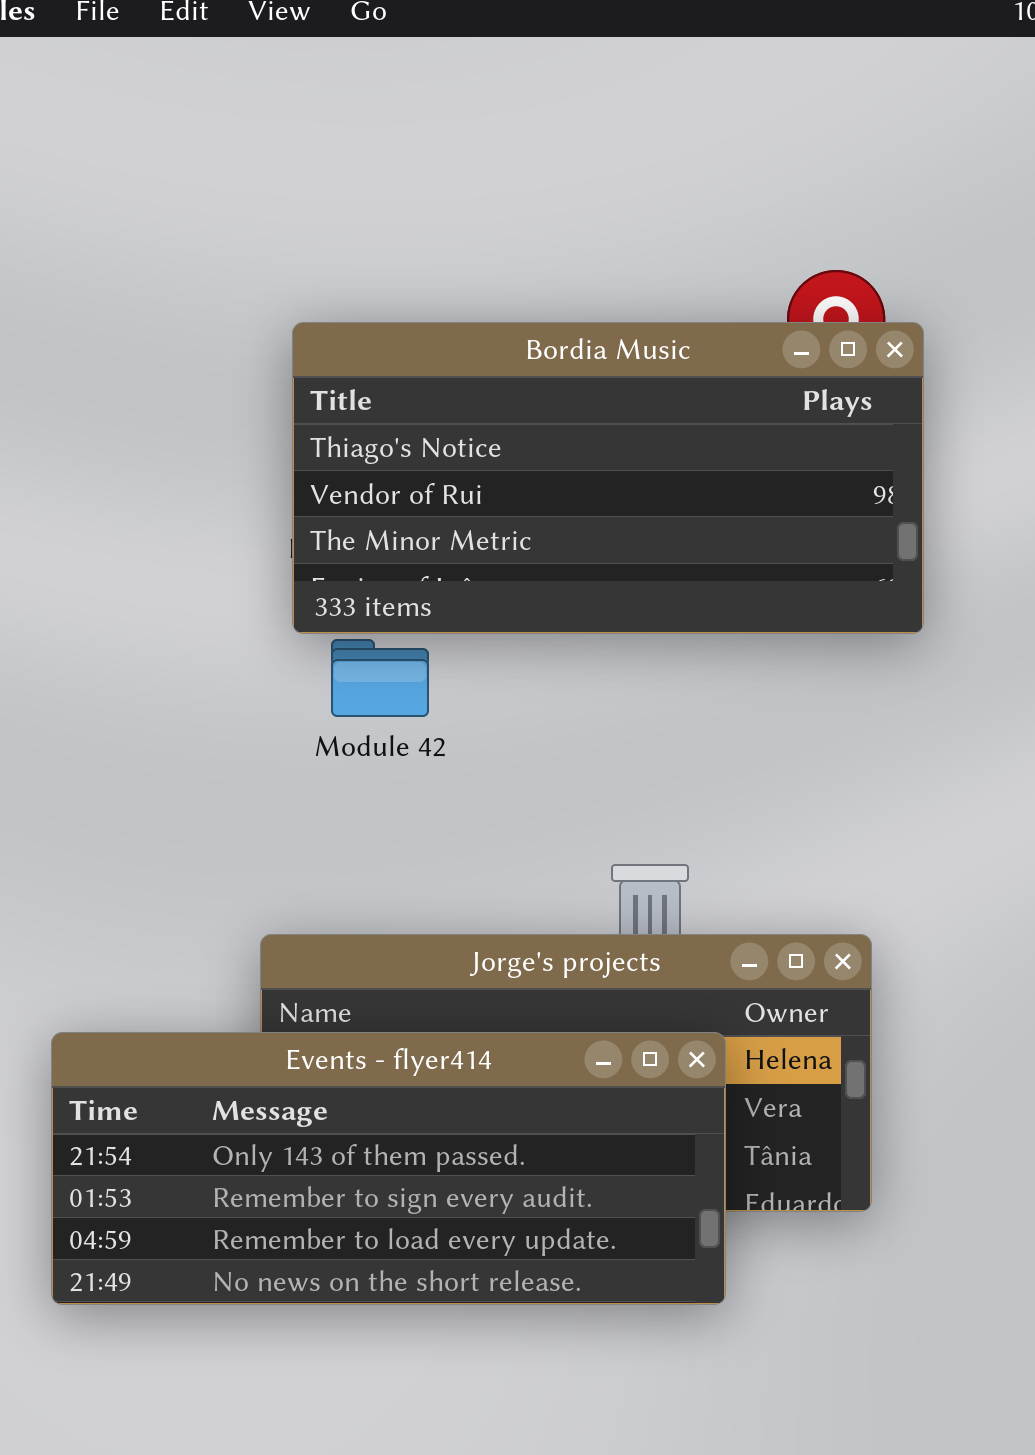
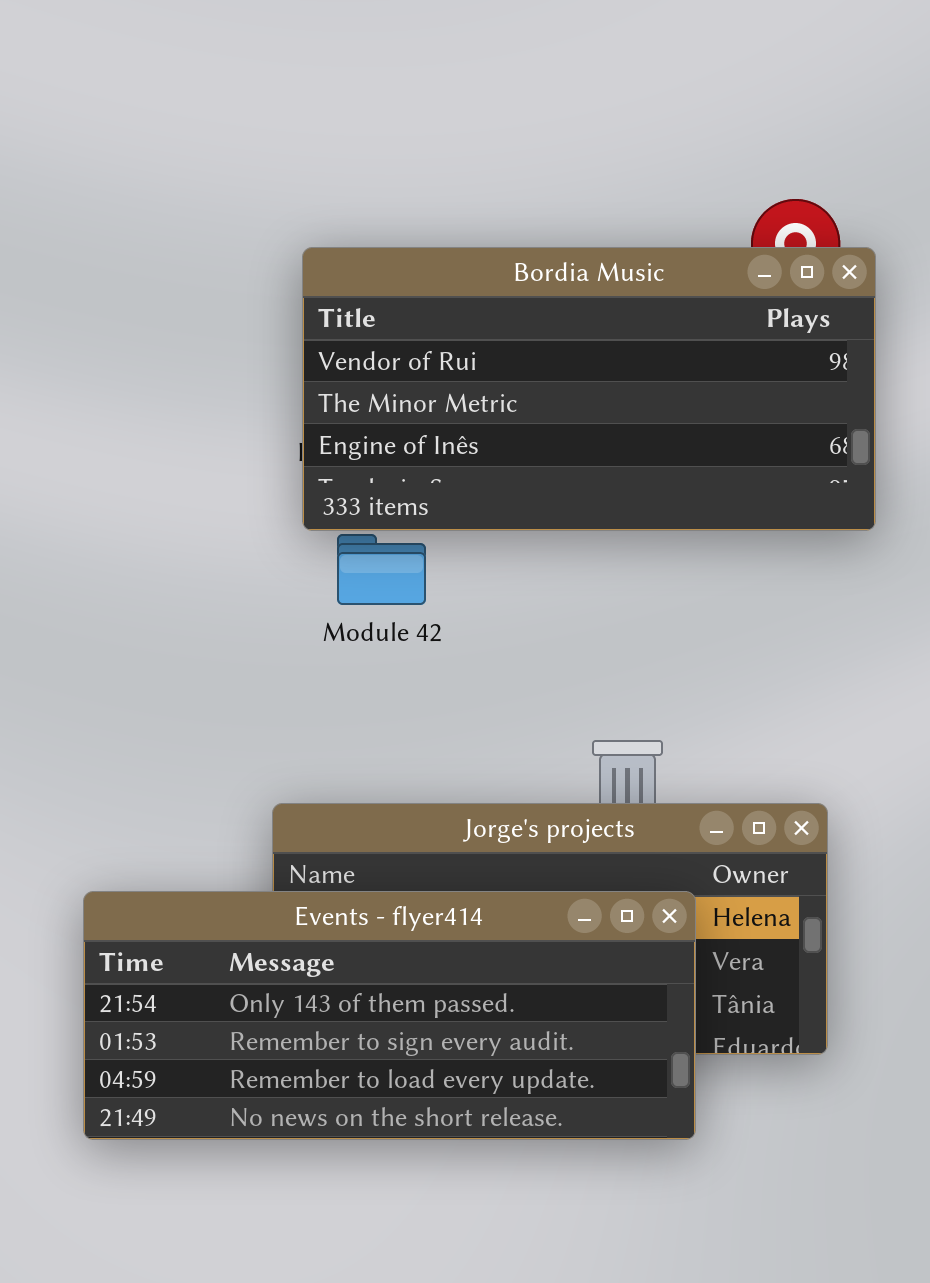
Bordia Music: [292,322,924,634] -> [302,247,876,531], scrolled down 1 row

